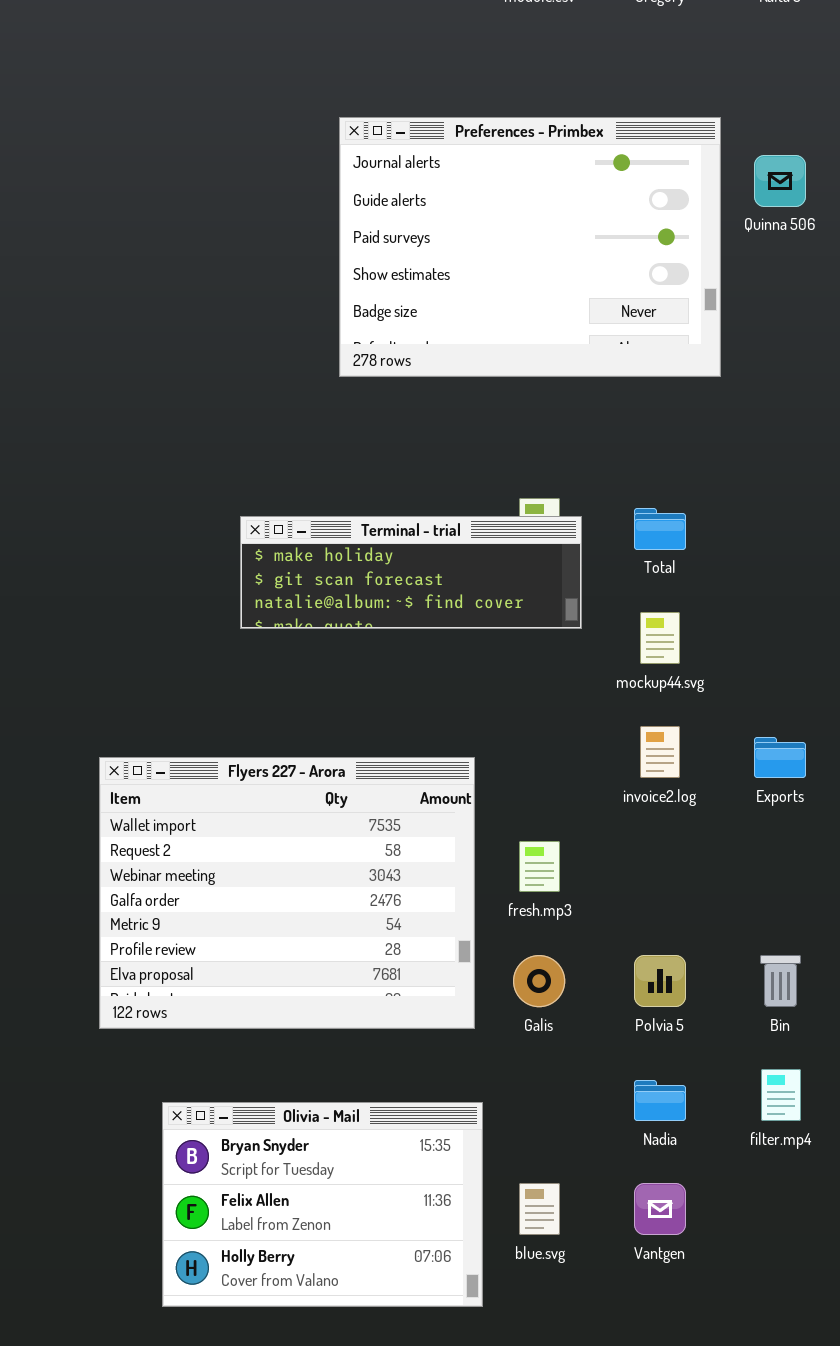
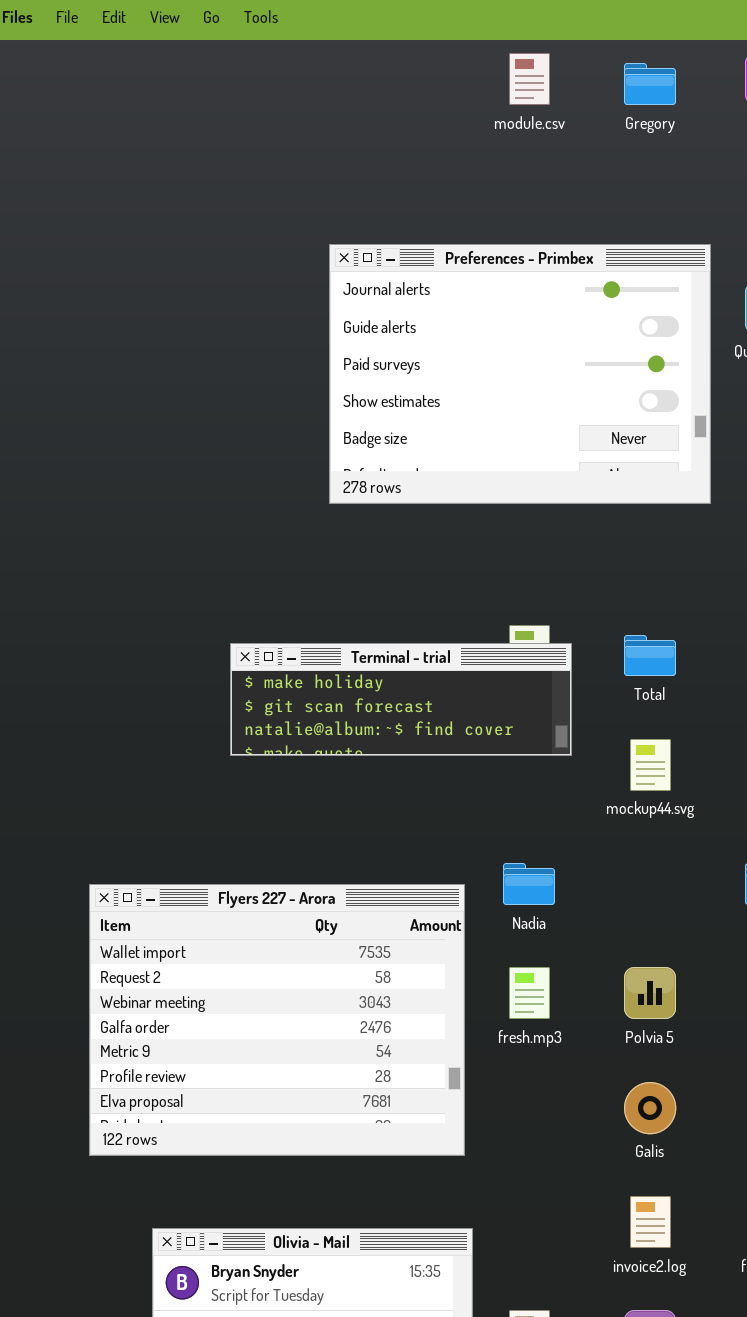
invoice2.log: [640,726,680,778] -> [630,1196,671,1248], moved
Galis: [513,955,565,1007] -> [624,1082,676,1134], moved
Polvia 5: [634,955,686,1007] -> [624,967,676,1019], moved
Nadia: [634,1080,686,1121] -> [503,863,555,905], moved

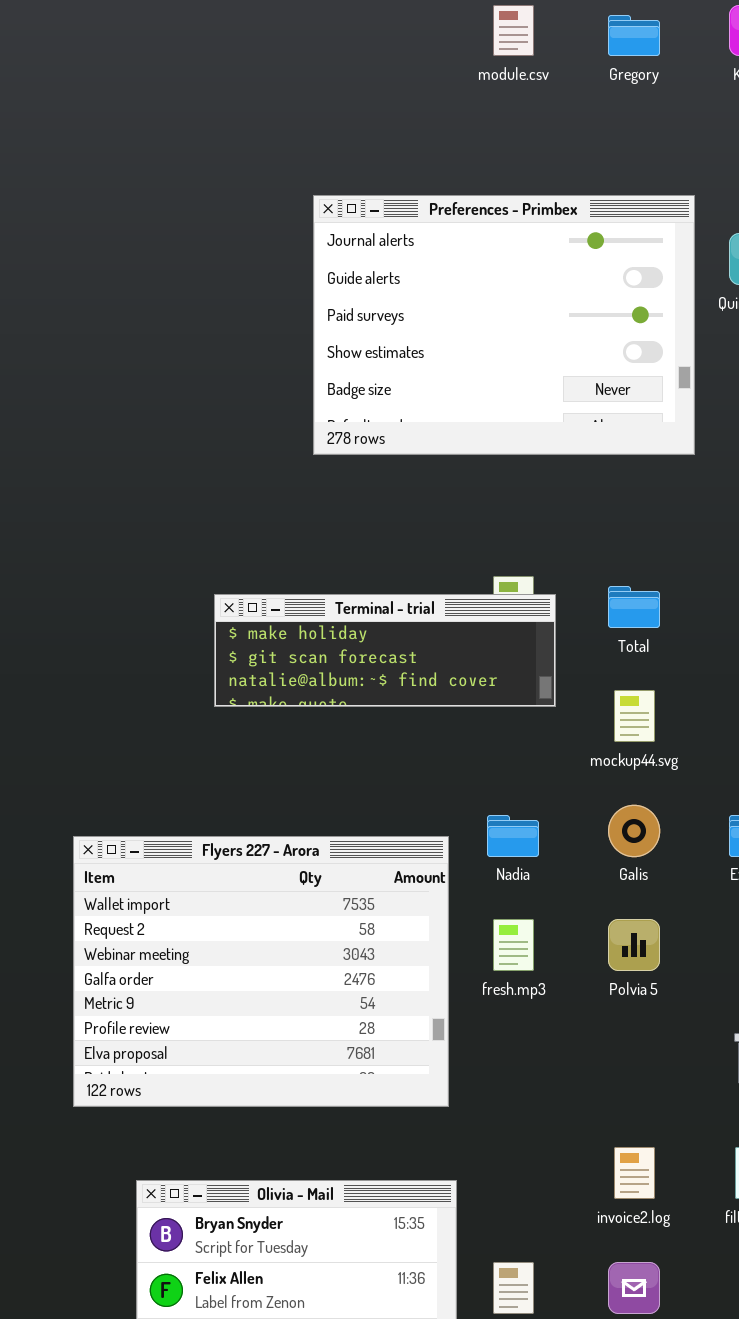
Galis: [624,1082,676,1134] -> [608,805,660,857], moved

